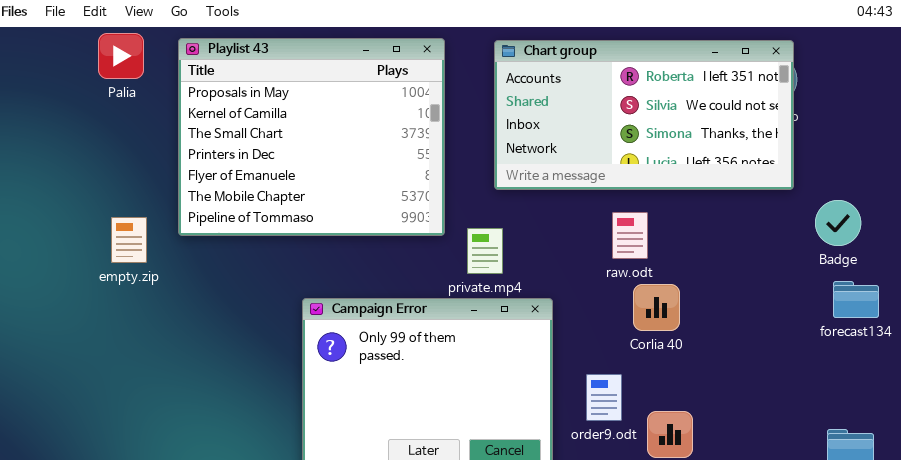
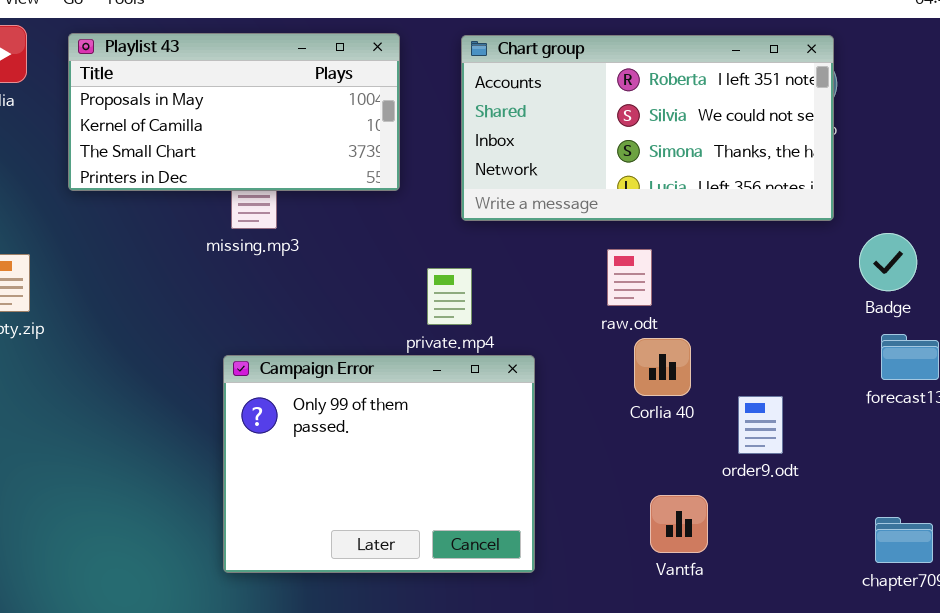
Playlist 43: [178,38,445,236] -> [68,33,400,191], resized
order9.odt: [586,374,622,421] -> [738,396,783,454], moved

